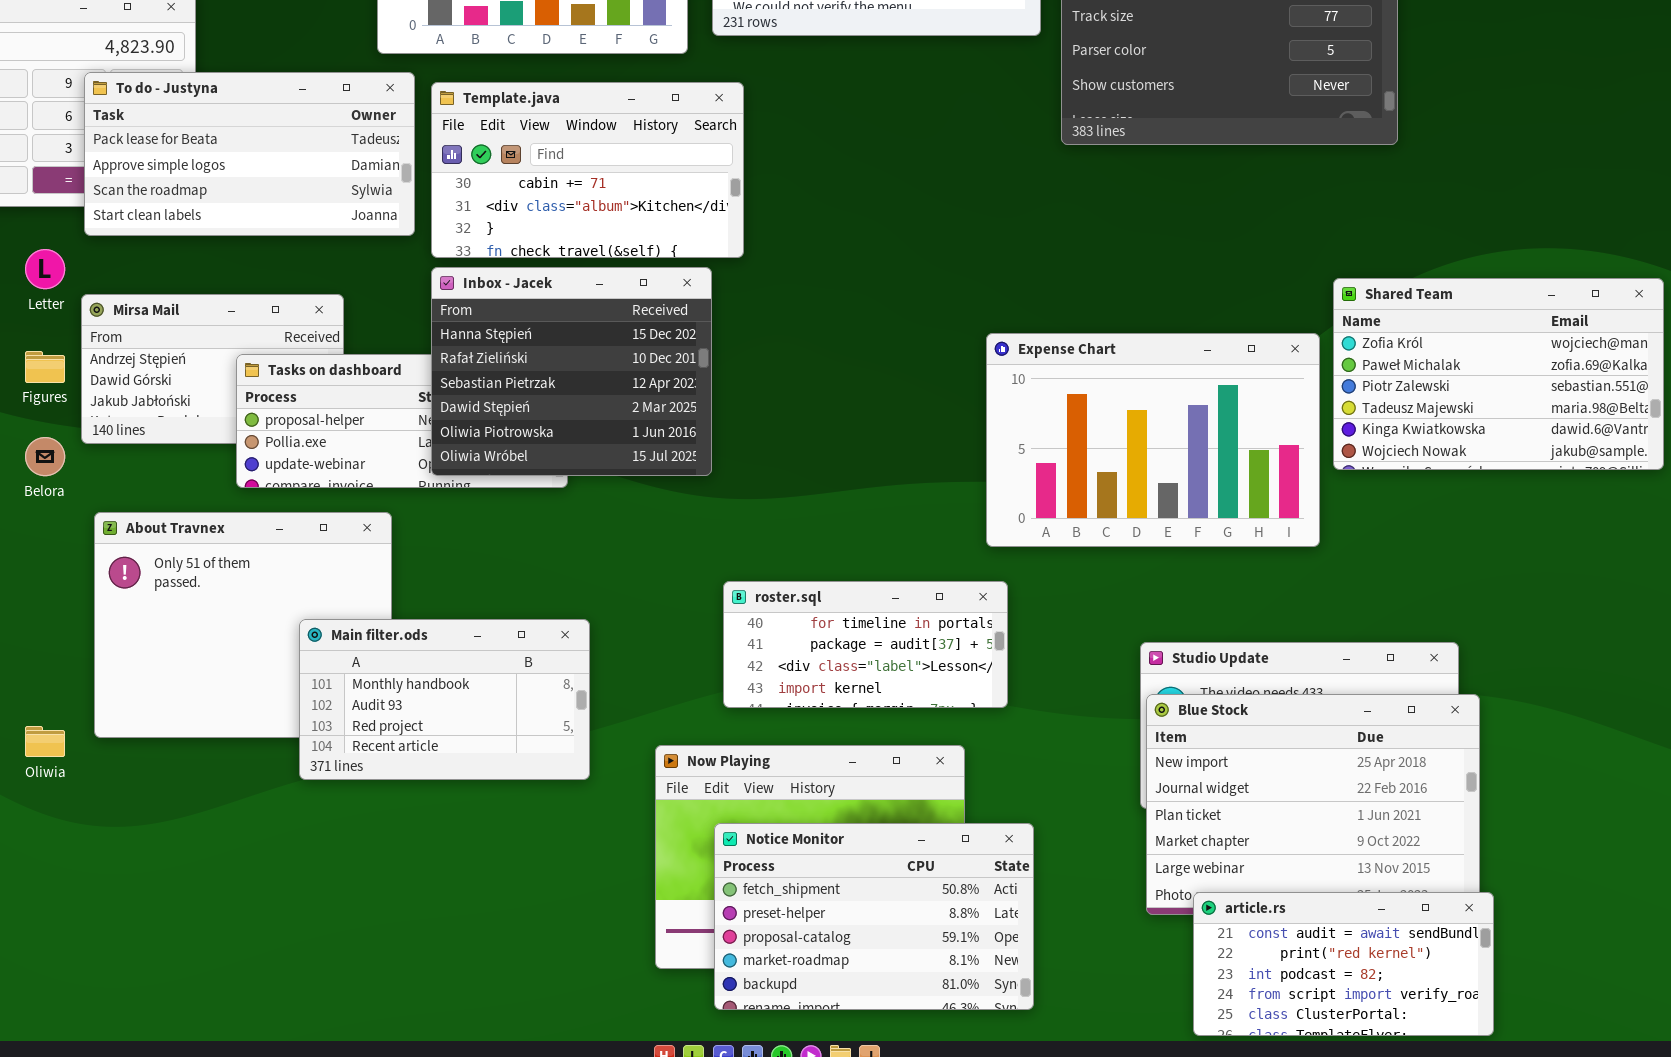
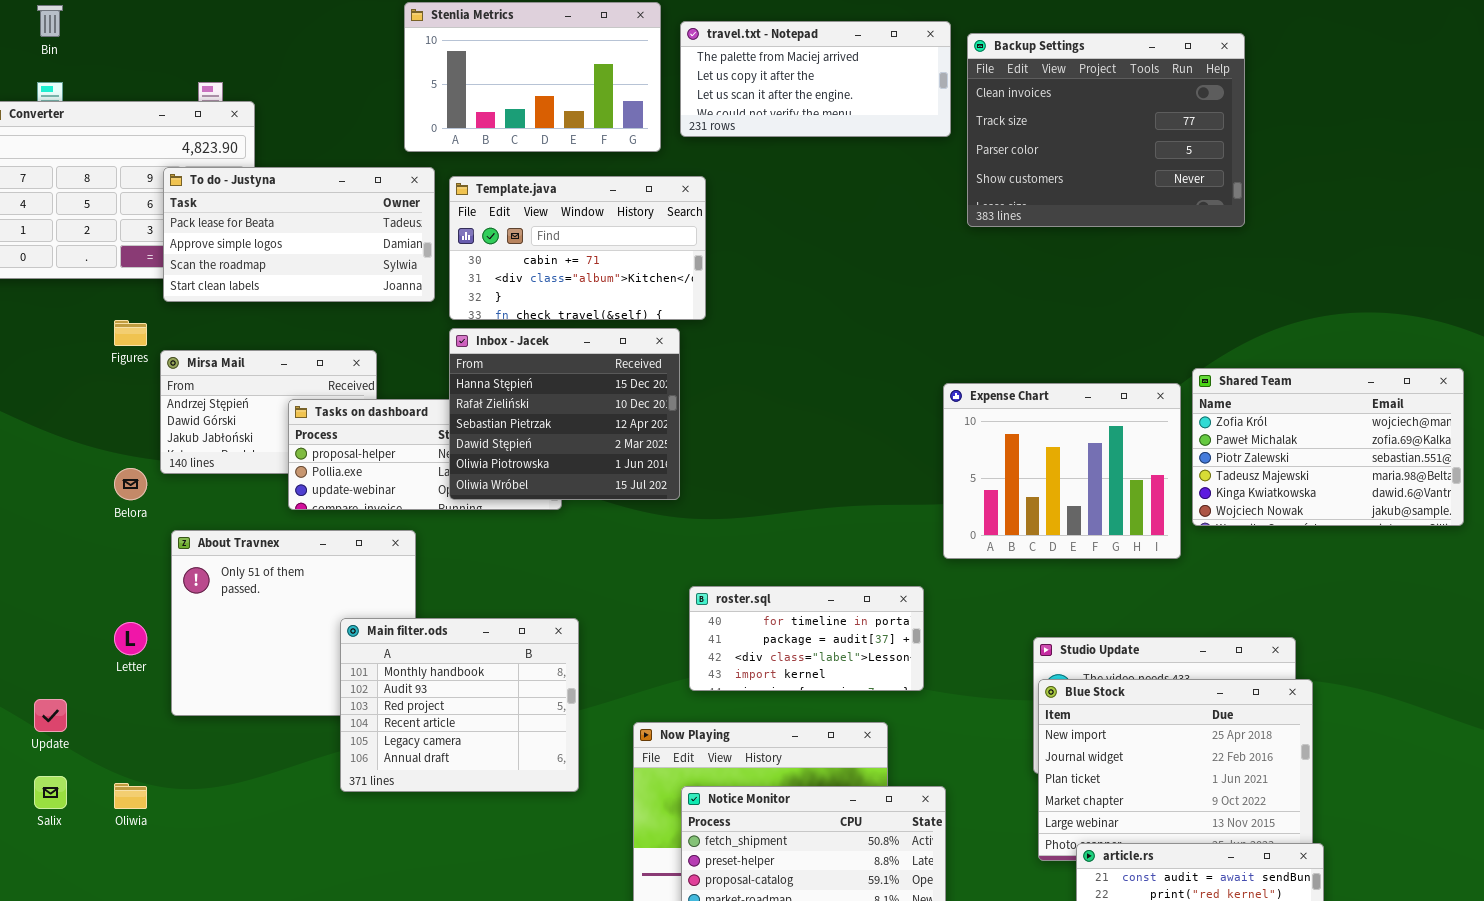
Letter: [25,249,65,289] -> [114,622,147,655], moved
Shared Team: [1333,278,1664,470] -> [1192,368,1464,526], moved
Expense Chart: [986,333,1320,547] -> [943,383,1181,559], resized
Figures: [25,351,65,383] -> [114,320,147,346], moved
Main filter.ods: [299,619,590,780] -> [340,618,579,792], resized
Oliwia: [25,726,65,757] -> [114,783,147,809], moved

